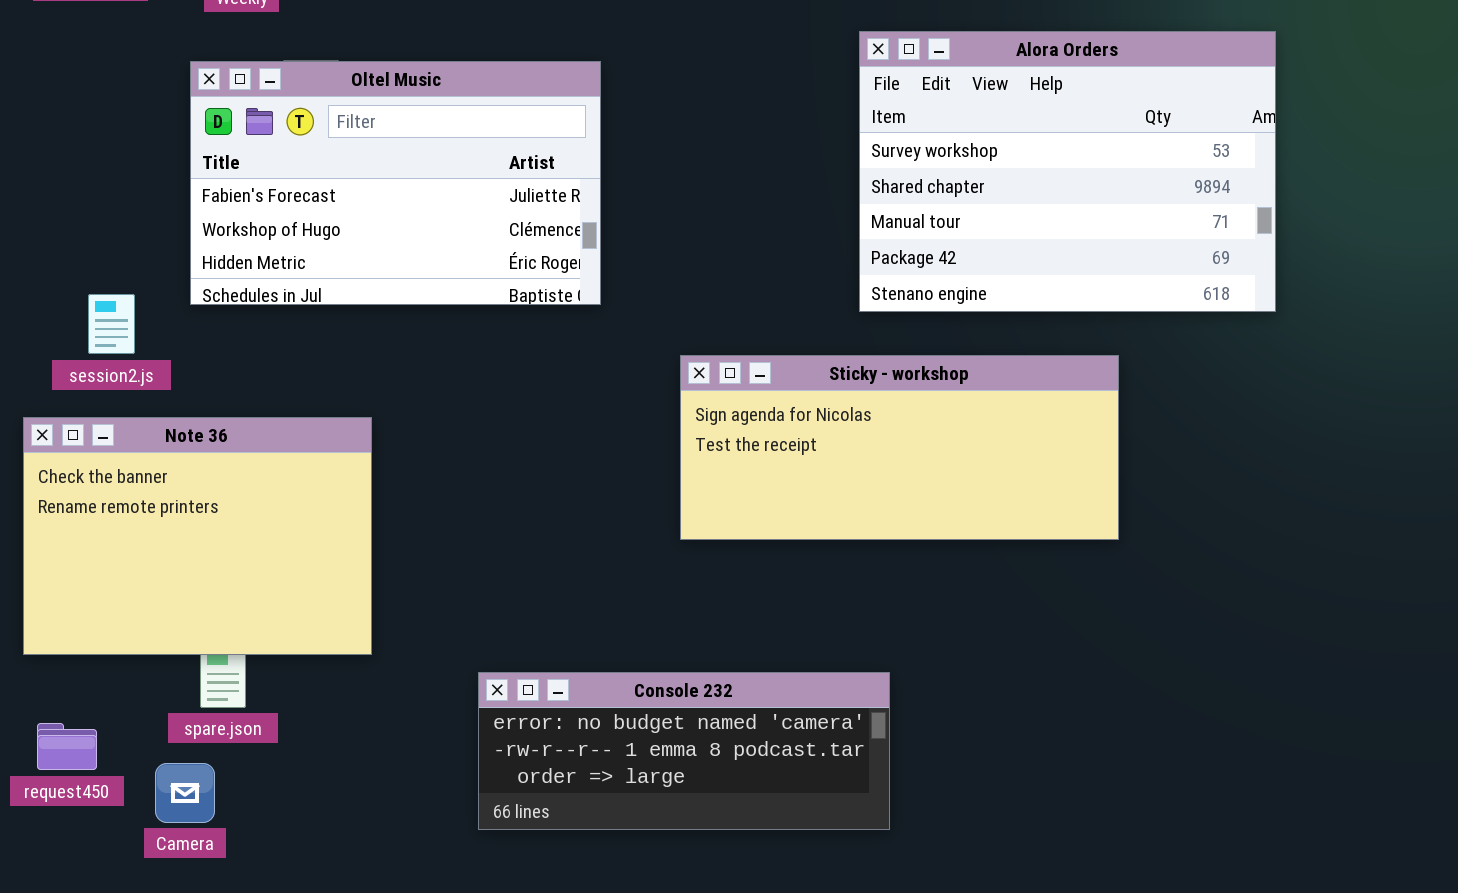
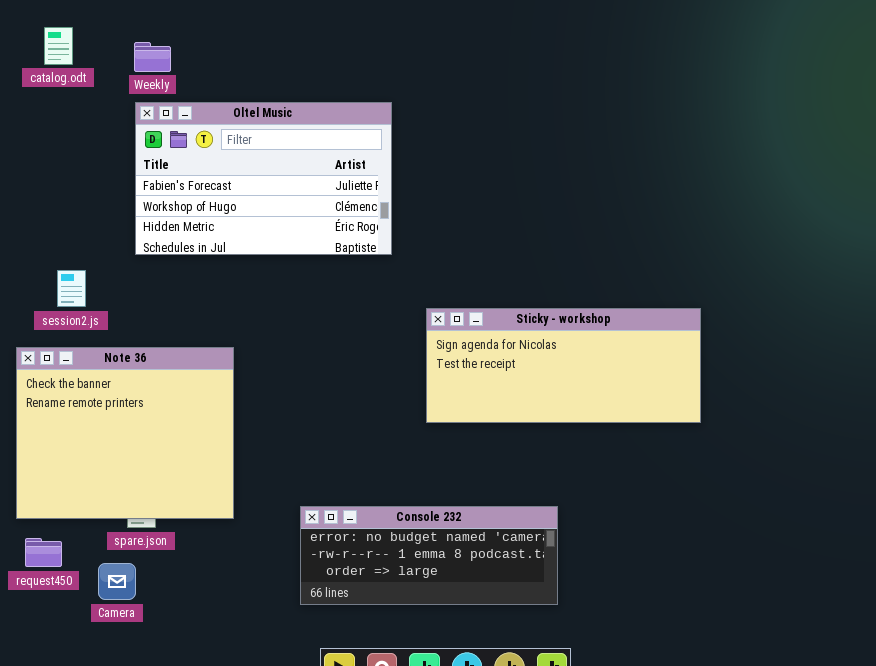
Alora Orders: [859,31,1276,312] -> none, closed
Oltel Music: [190,61,601,305] -> [135,102,392,255], moved
Note 36: [23,417,372,655] -> [16,347,234,519], resized

